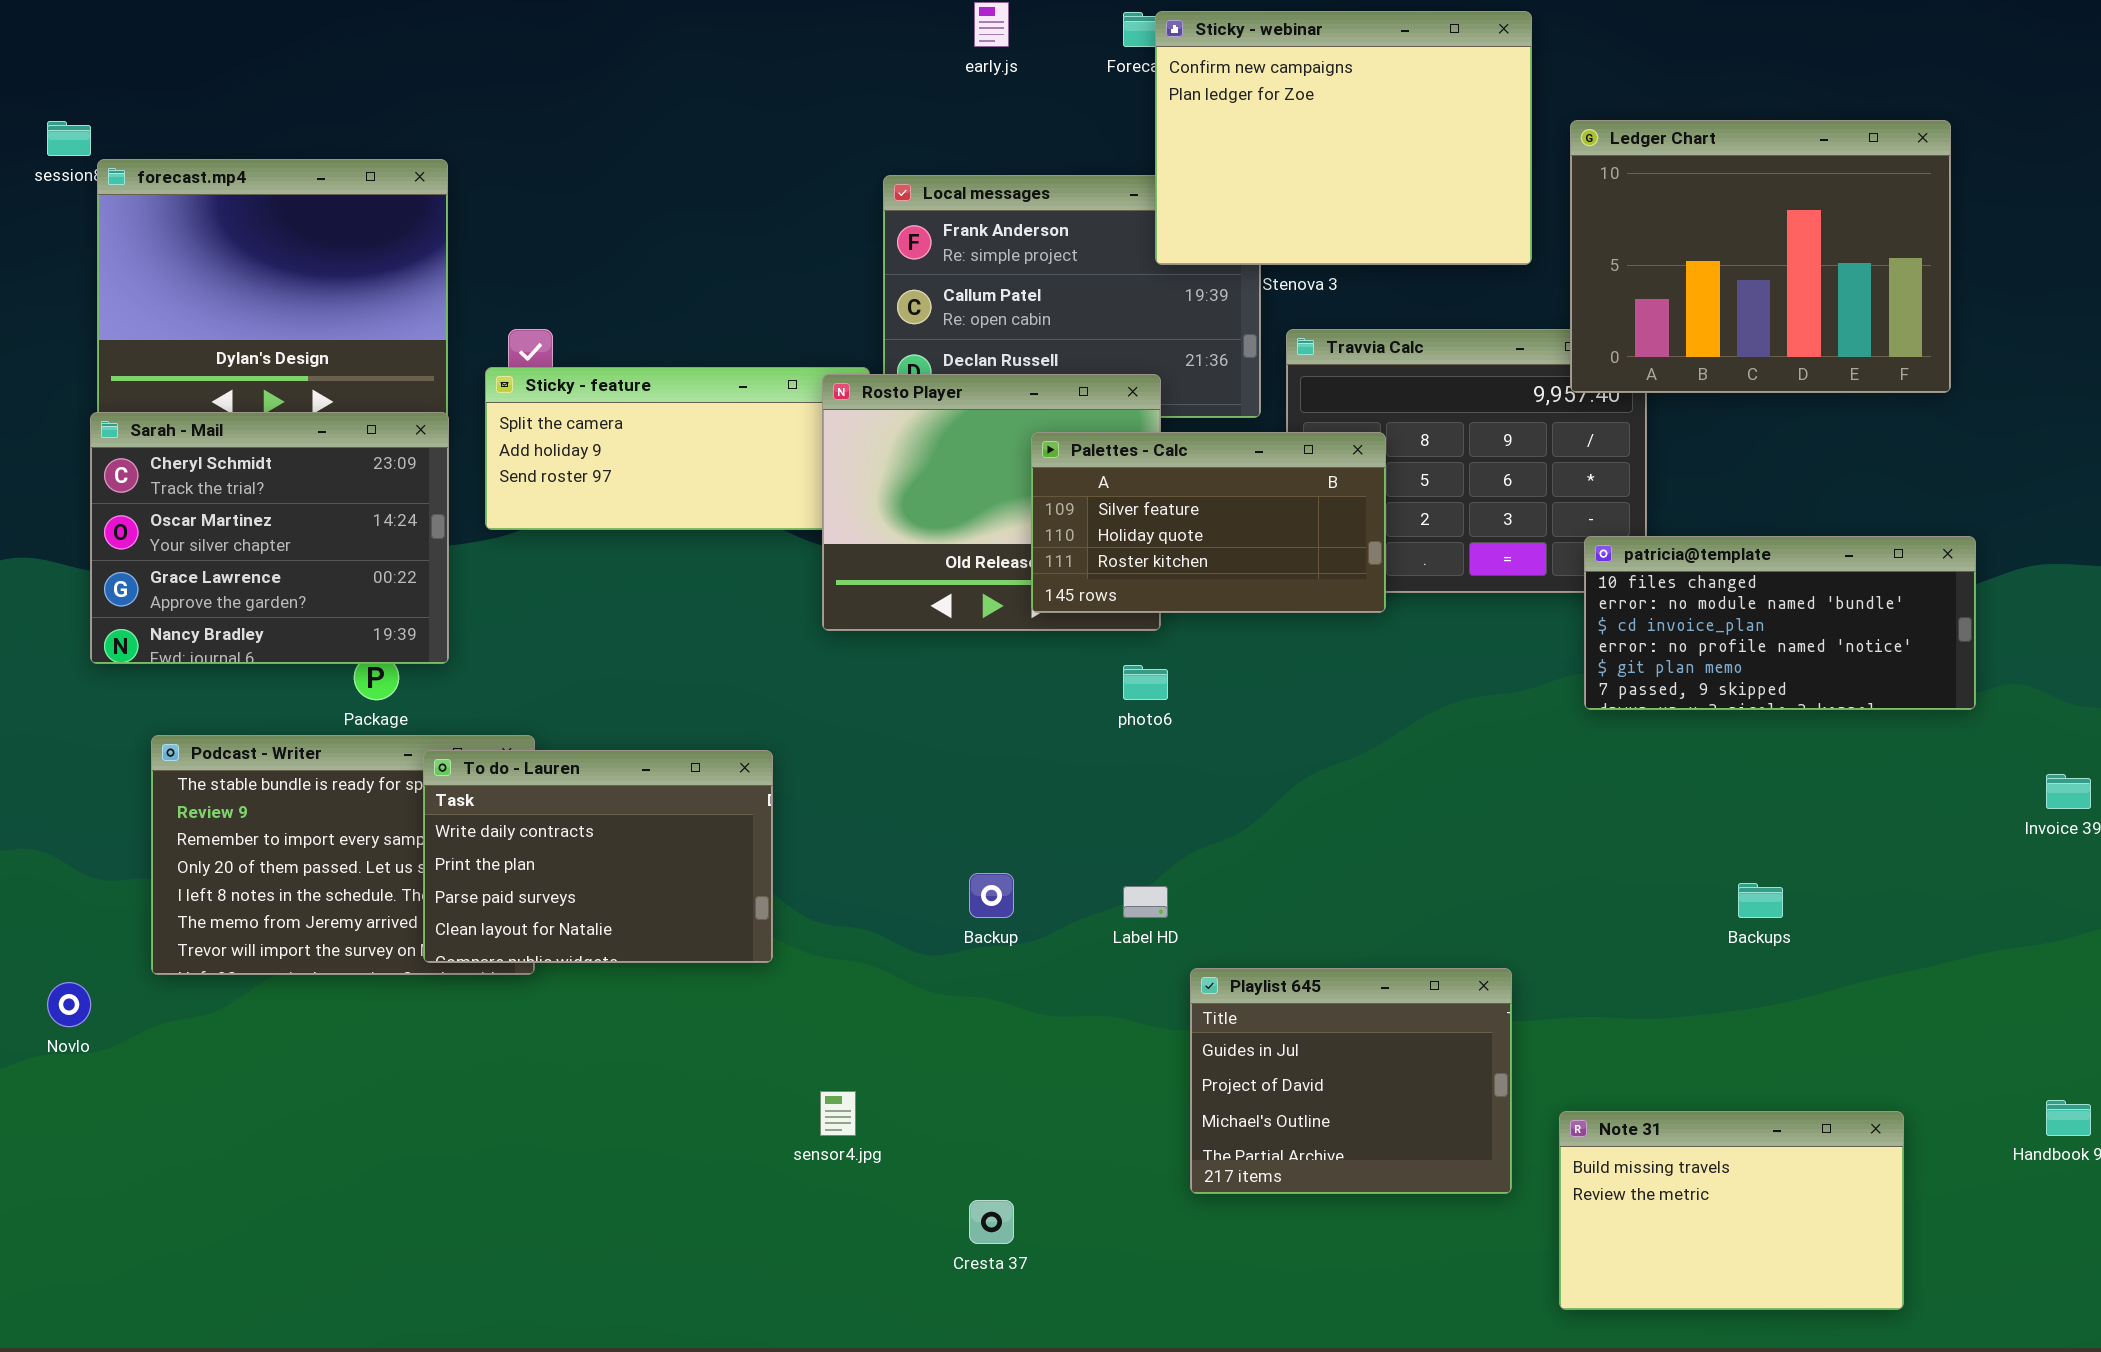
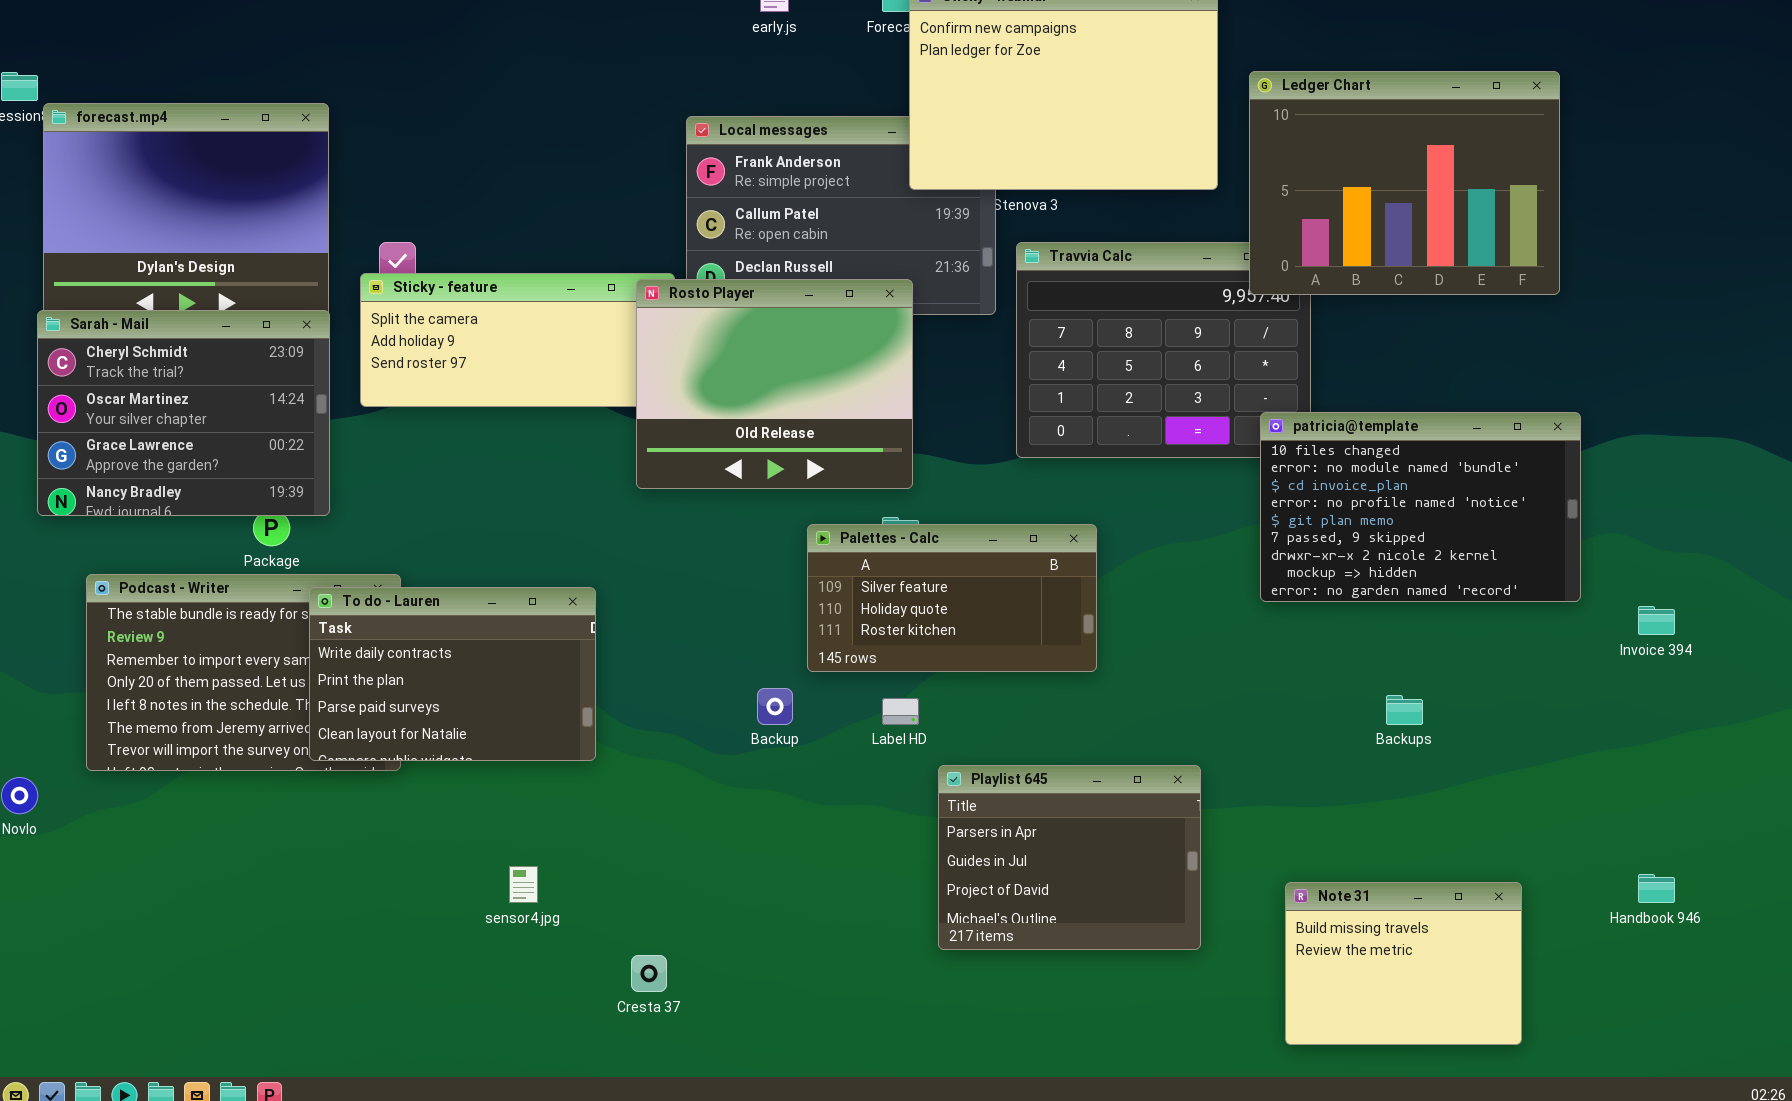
Palettes - Calc: [1031,432,1386,613] -> [807,524,1097,672], moved
patricia@template: [1584,536,1976,710] -> [1260,412,1581,602], resized
Playlist 645: [1190,968,1512,1194] -> [938,765,1201,950], scrolled up 1 row
sensor4.jpg: [820,1091,856,1136] -> [509,866,538,903], moved
Note 31: [1559,1111,1904,1310] -> [1285,882,1522,1045], resized
Cresta 37: [969,1200,1014,1244] -> [631,955,667,992], moved

